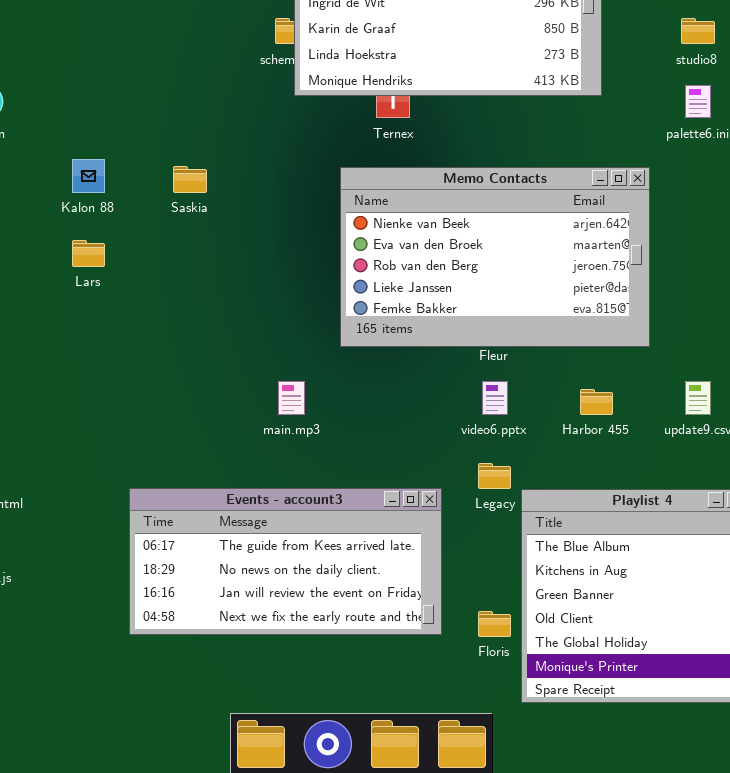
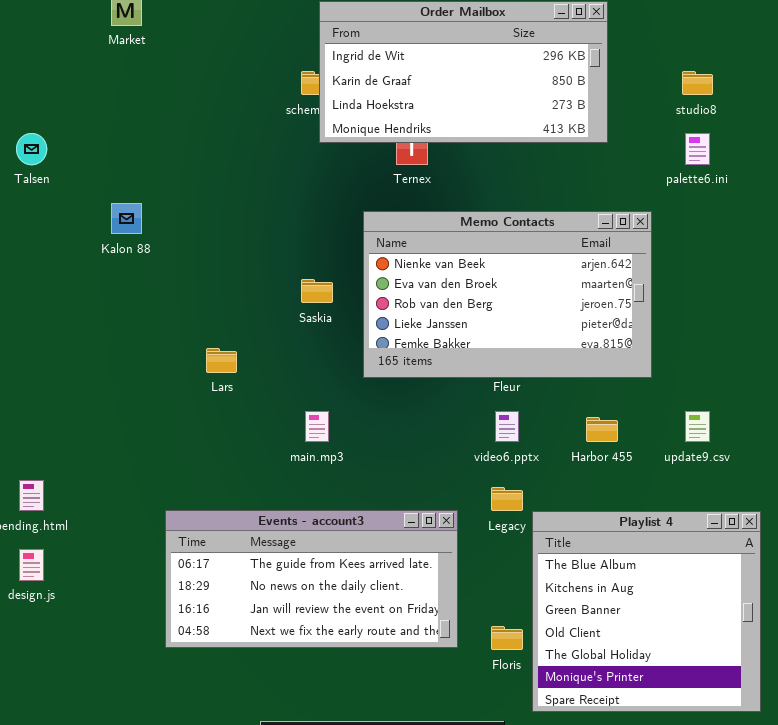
Saskia: [173,166,207,193] -> [301,279,333,303], moved
Lars: [72,240,105,267] -> [206,348,237,373], moved

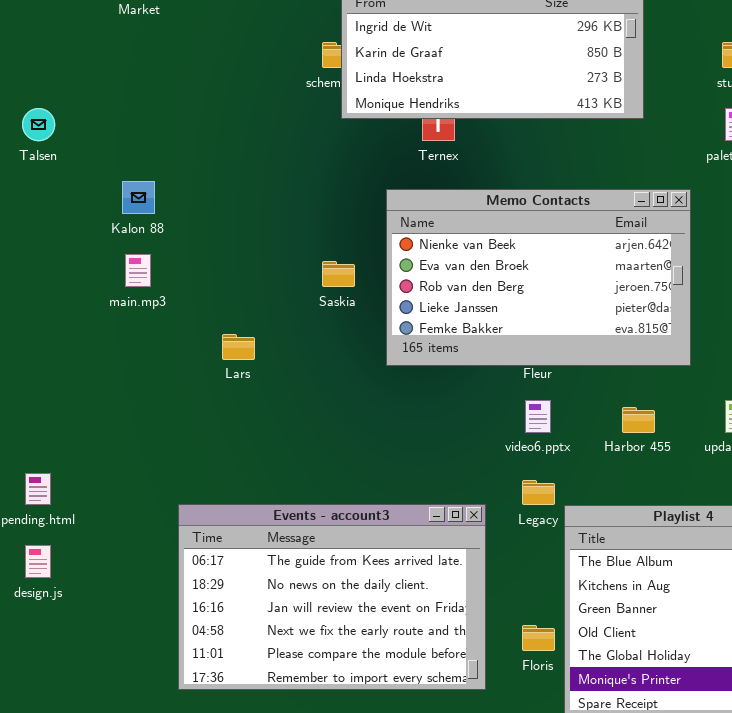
main.mp3: [305,411,329,442] -> [125,254,151,287], moved
Events - account3: [165,510,458,648] -> [178,504,486,690], resized

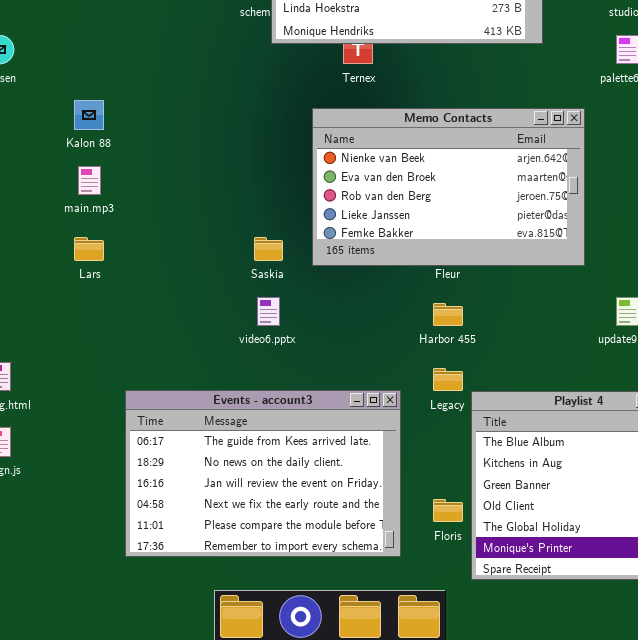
Saskia: [322,261,355,287] -> [254,237,283,261], moved
Lars: [222,334,255,360] -> [74,237,104,261], moved
video6.pptx: [525,400,551,433] -> [257,297,280,326], moved
Harbor 455: [622,407,655,433] -> [433,303,463,326], moved

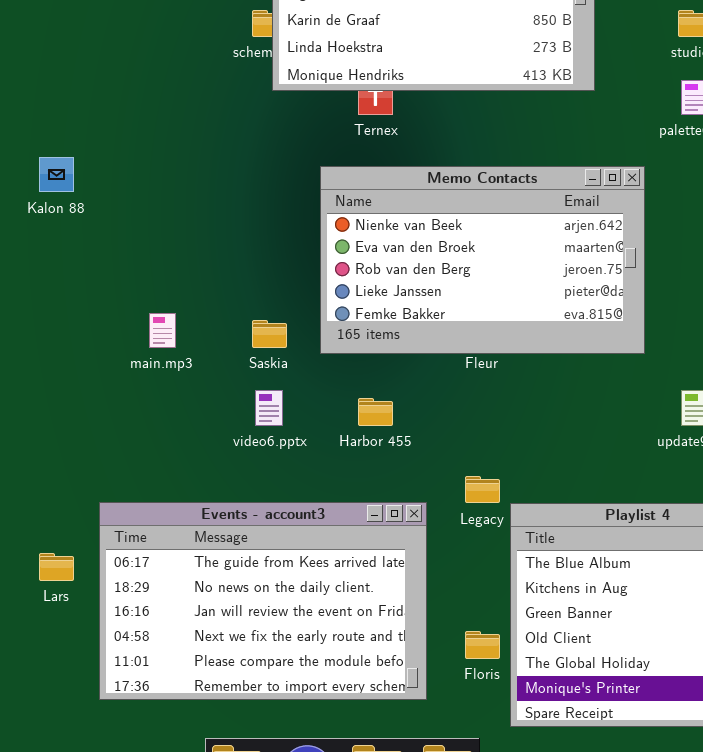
main.mp3: [78,166,101,195] -> [149,313,176,348], moved
Lars: [74,237,104,261] -> [39,553,74,581], moved
Harbor 455: [433,303,463,326] -> [358,398,393,426], moved

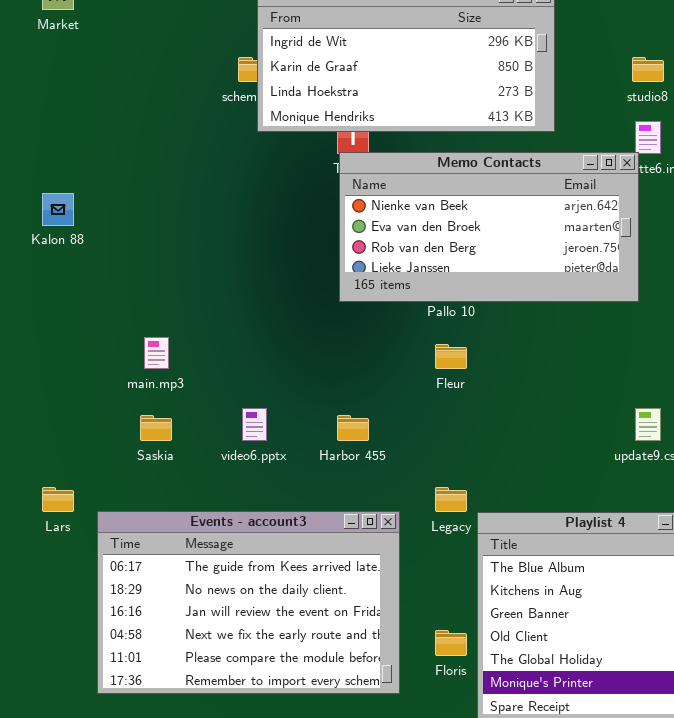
Memo Contacts: [320,166,645,354] -> [339,152,639,302], moved, resized
Saskia: [252,320,287,348] -> [140,415,172,441], moved
Lars: [39,553,74,581] -> [42,487,74,512], moved

